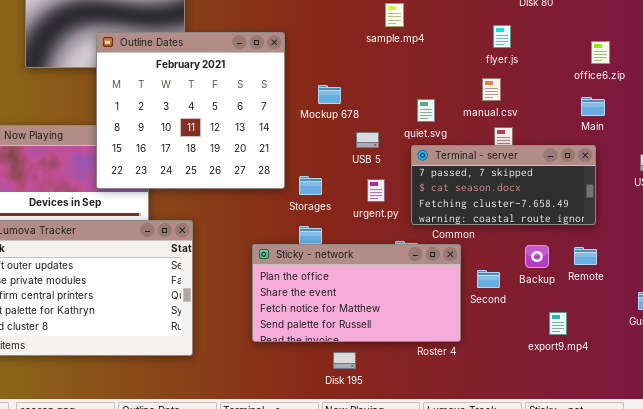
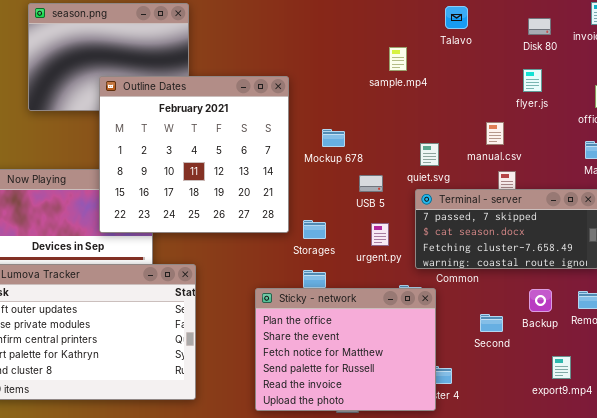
flyer.js: [493,25,511,48] -> [523,69,542,92], moved
Sticky - network: [252,244,461,342] -> [255,288,436,411], resized

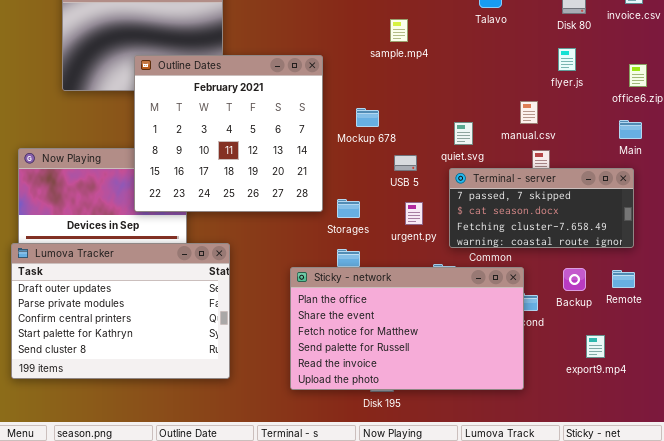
sample.mp4: [389,47,407,71] -> [390,19,408,42], moved
Sticky - network: [255,288,436,411] -> [290,267,524,390], resized

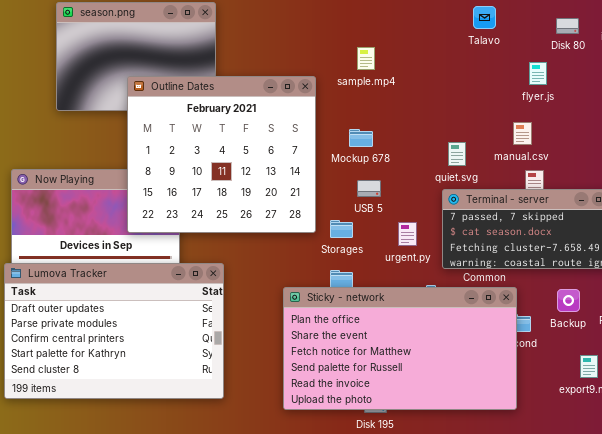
sample.mp4: [390,19,408,42] -> [357,47,375,70], moved
flyer.js: [558,48,576,71] -> [529,62,547,85], moved
USB 5: [394,155,417,171] -> [357,180,381,197], moved

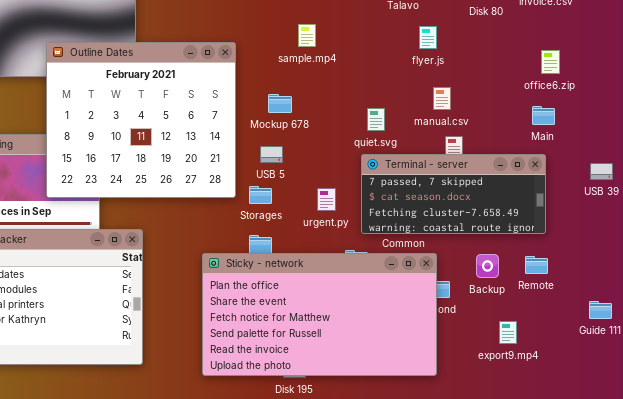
sample.mp4: [357,47,375,70] -> [298,24,316,47], moved
flyer.js: [529,62,547,85] -> [419,26,437,49], moved
USB 5: [357,180,381,197] -> [260,146,283,163], moved

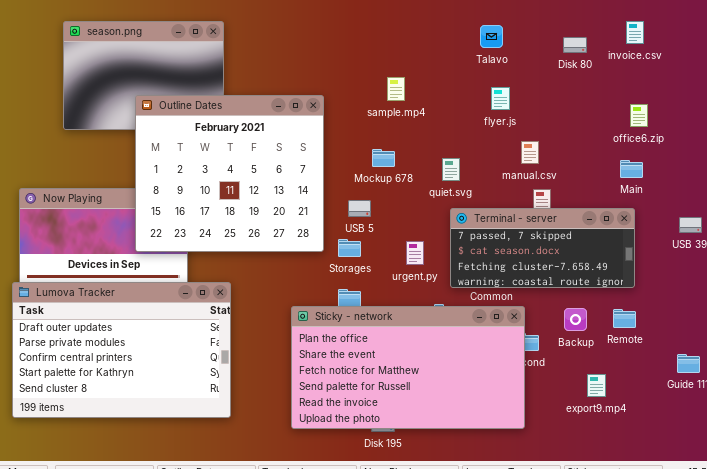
flyer.js: [419,26,437,49] -> [491,87,510,110], moved
Mockup 678: [268,94,292,113] -> [372,149,395,167], moved
quiet.svg: [367,108,385,131] -> [442,158,460,181], moved

